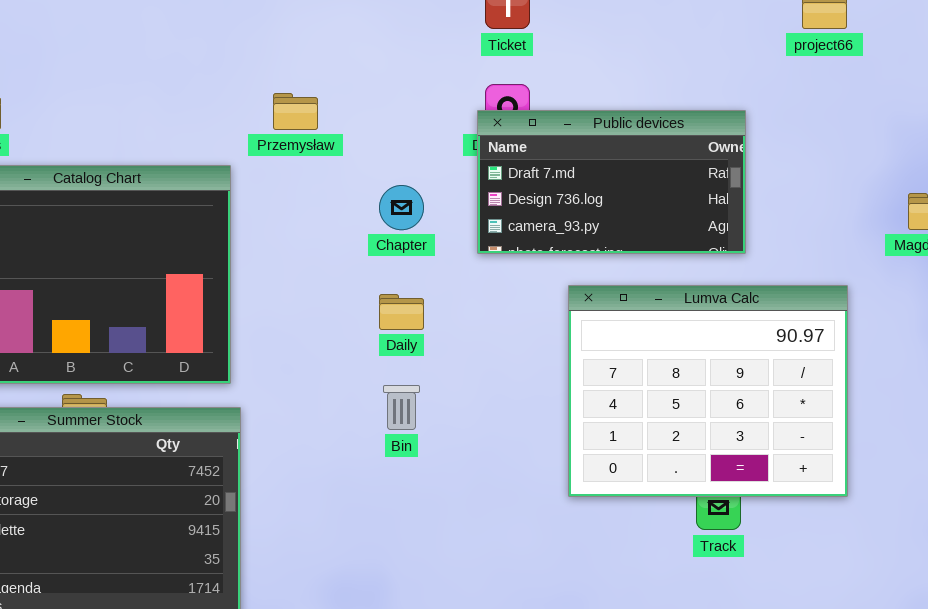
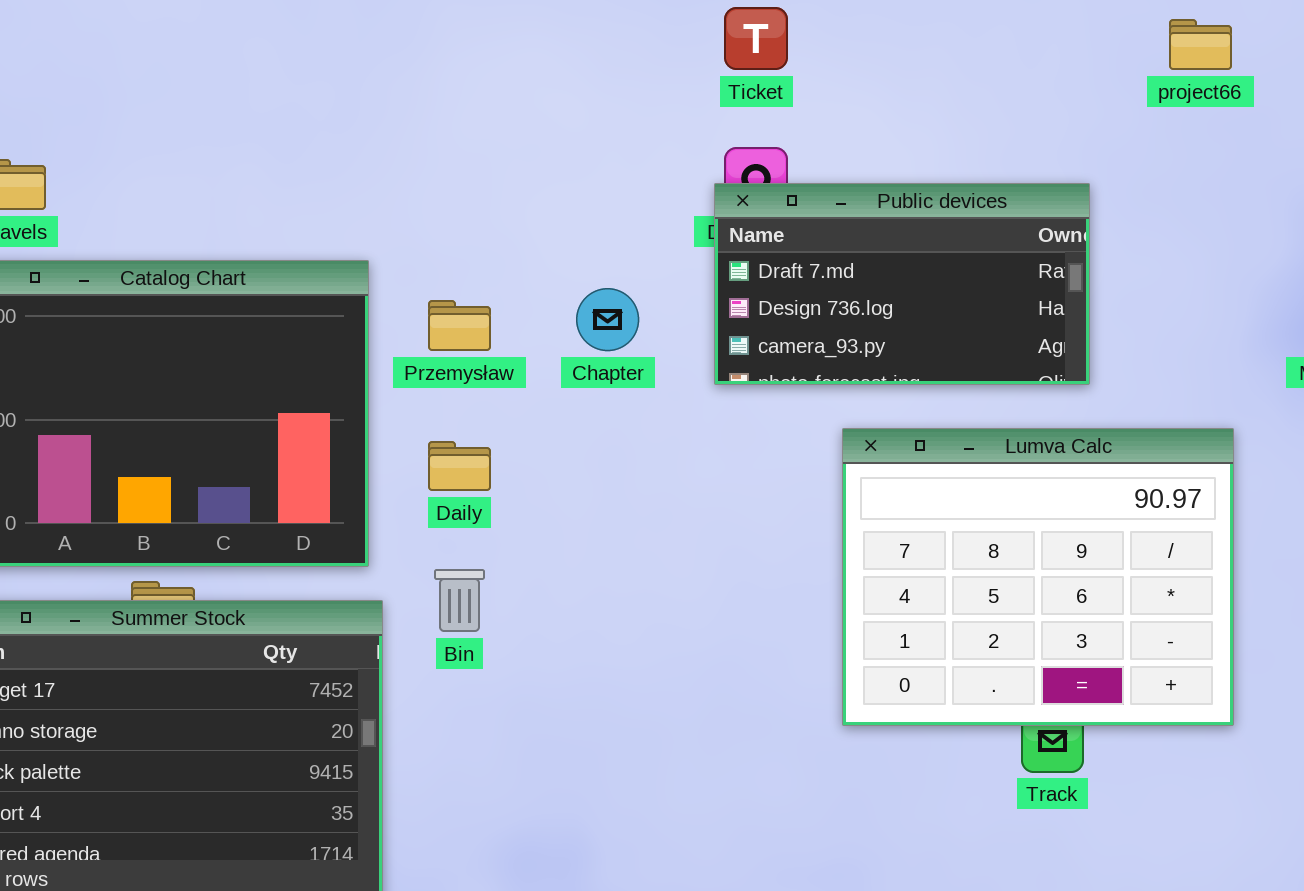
Przemysław: [273,93,318,130] -> [428,300,491,351], moved
Daily: [379,294,424,330] -> [428,441,491,491], moved
Bin: [383,385,420,430] -> [434,569,485,632], moved

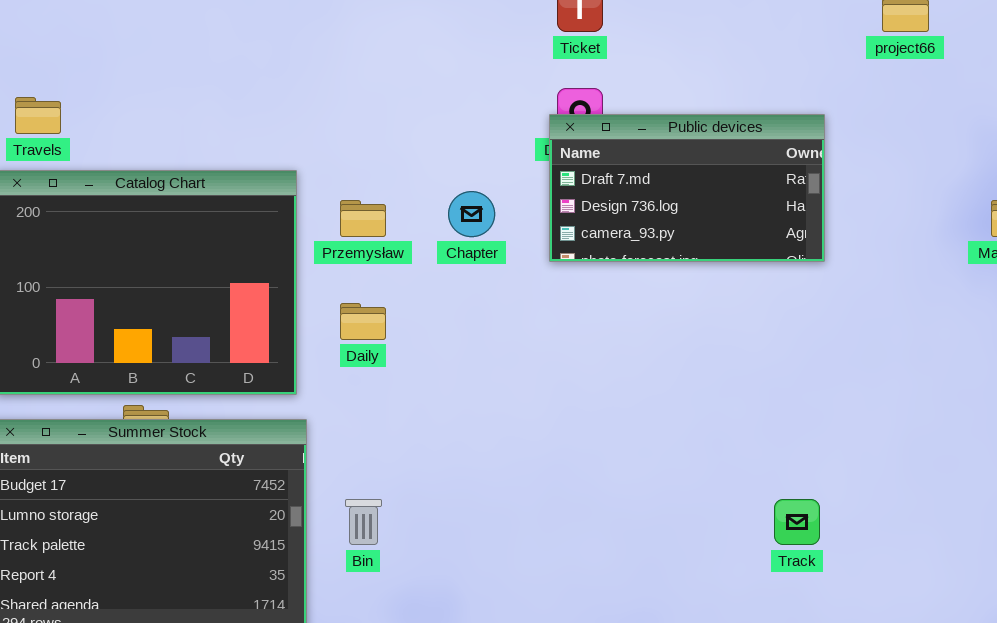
Lumva Calc: [842,428,1234,726] -> none, closed
Bin: [434,569,485,632] -> [345,499,382,545], moved

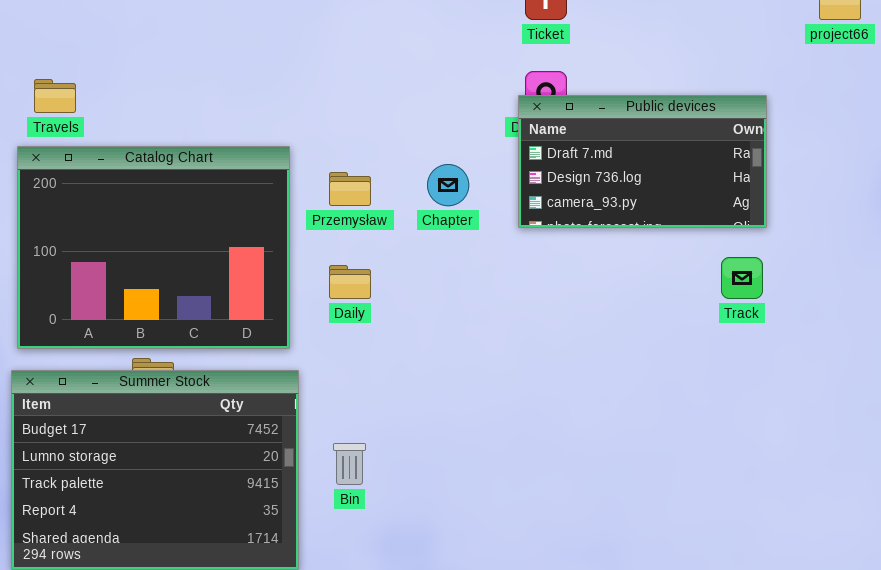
Track: [774,499,820,545] -> [721,257,763,299], moved

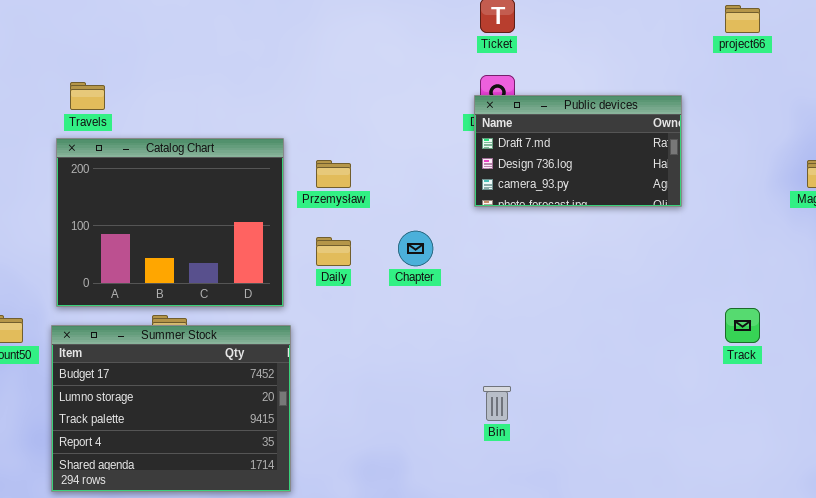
Chapter: [427,164,469,206] -> [398,231,433,266], moved
Track: [721,257,763,299] -> [725,308,760,343], moved
Bin: [333,443,366,485] -> [483,386,511,421], moved

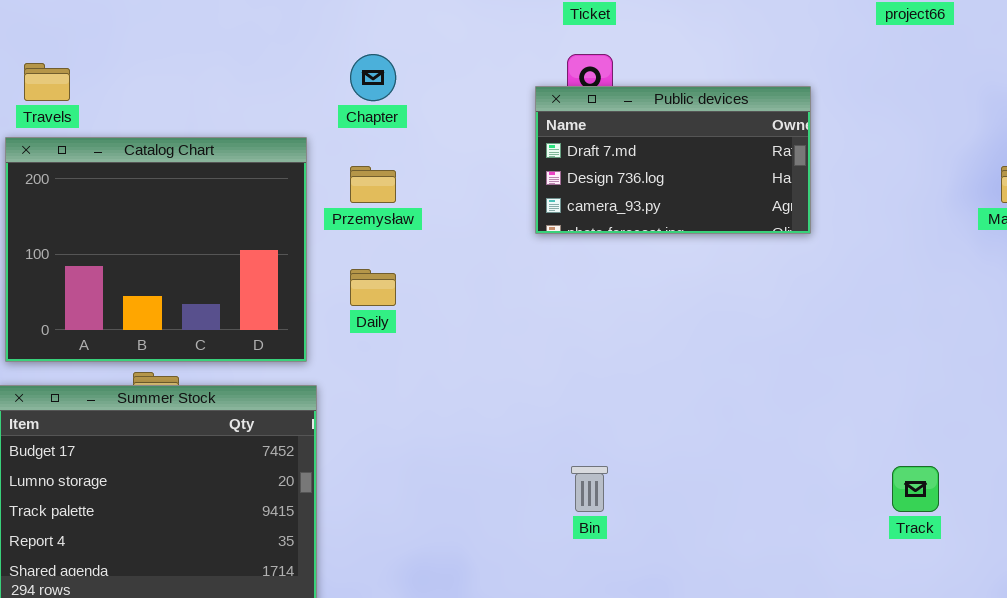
Public devices: [474,95,682,207] -> [535,86,811,234], moved
Chapter: [398,231,433,266] -> [350,54,396,101], moved
Track: [725,308,760,343] -> [892,466,939,512], moved

